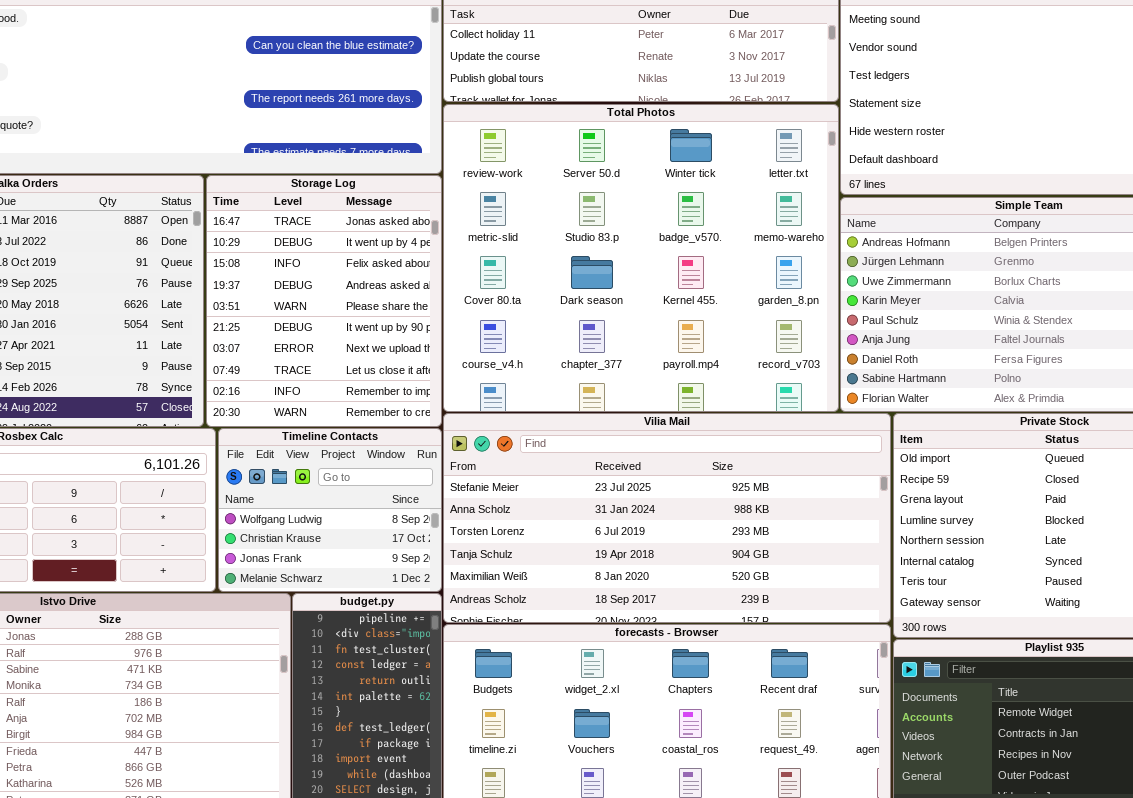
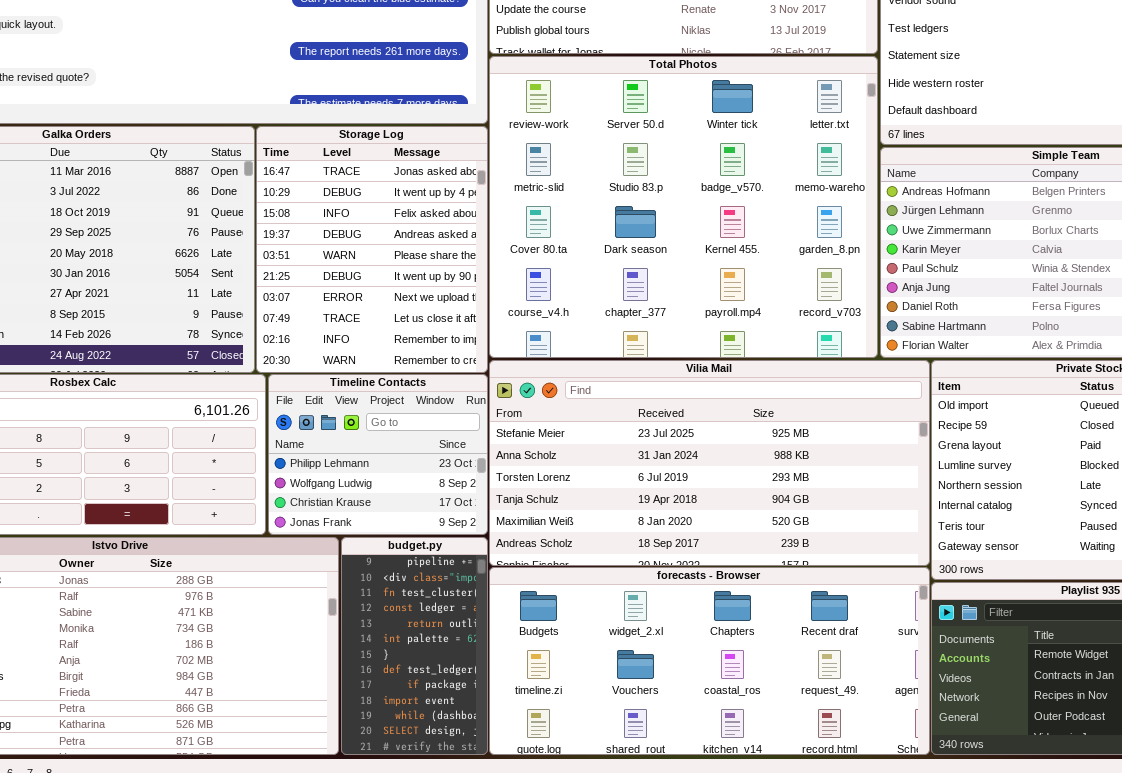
Timeline Contacts: [218,428,442,592] -> [268,374,488,535], scrolled up 1 row

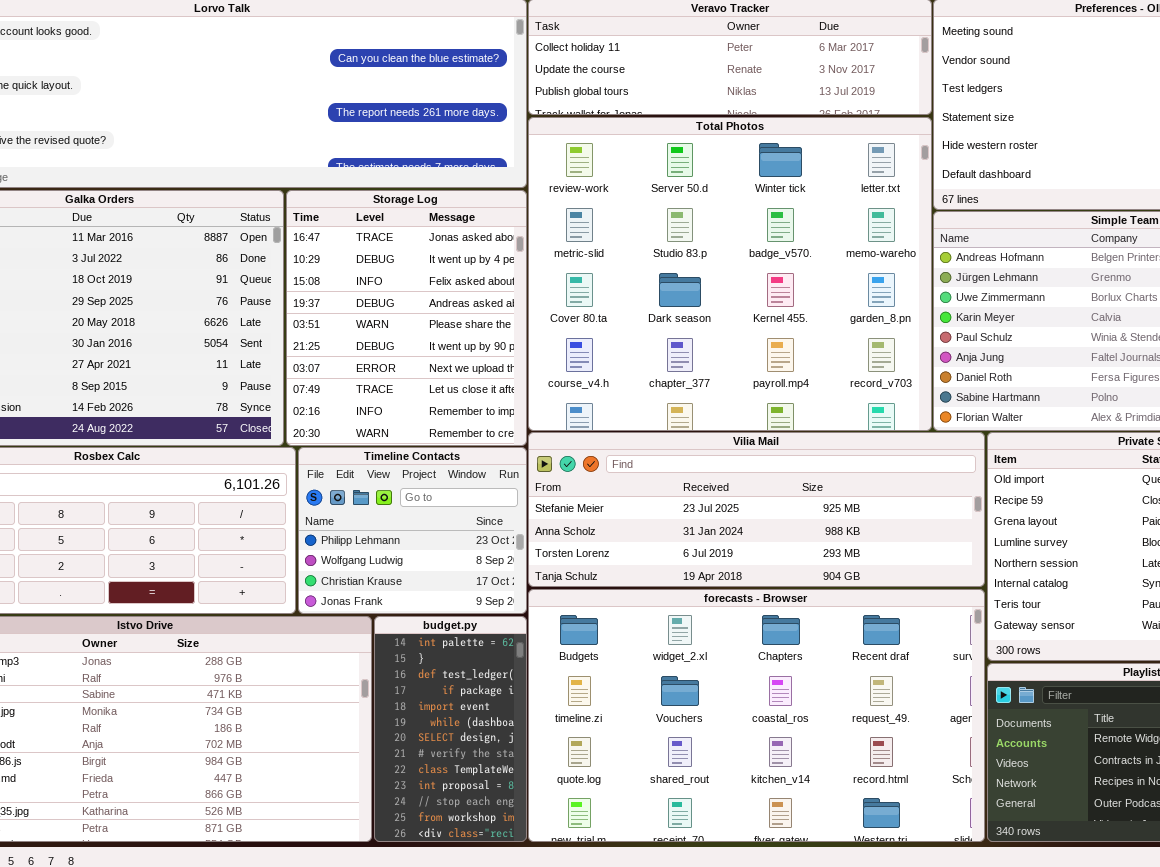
Vilia Mail: [489,360,930,566] -> [528,432,985,587], resized
budget.py: [341,537,488,755] -> [374,616,527,842], scrolled down 5 rows
forecasts - Browser: [489,567,930,755] -> [528,589,985,842], resized

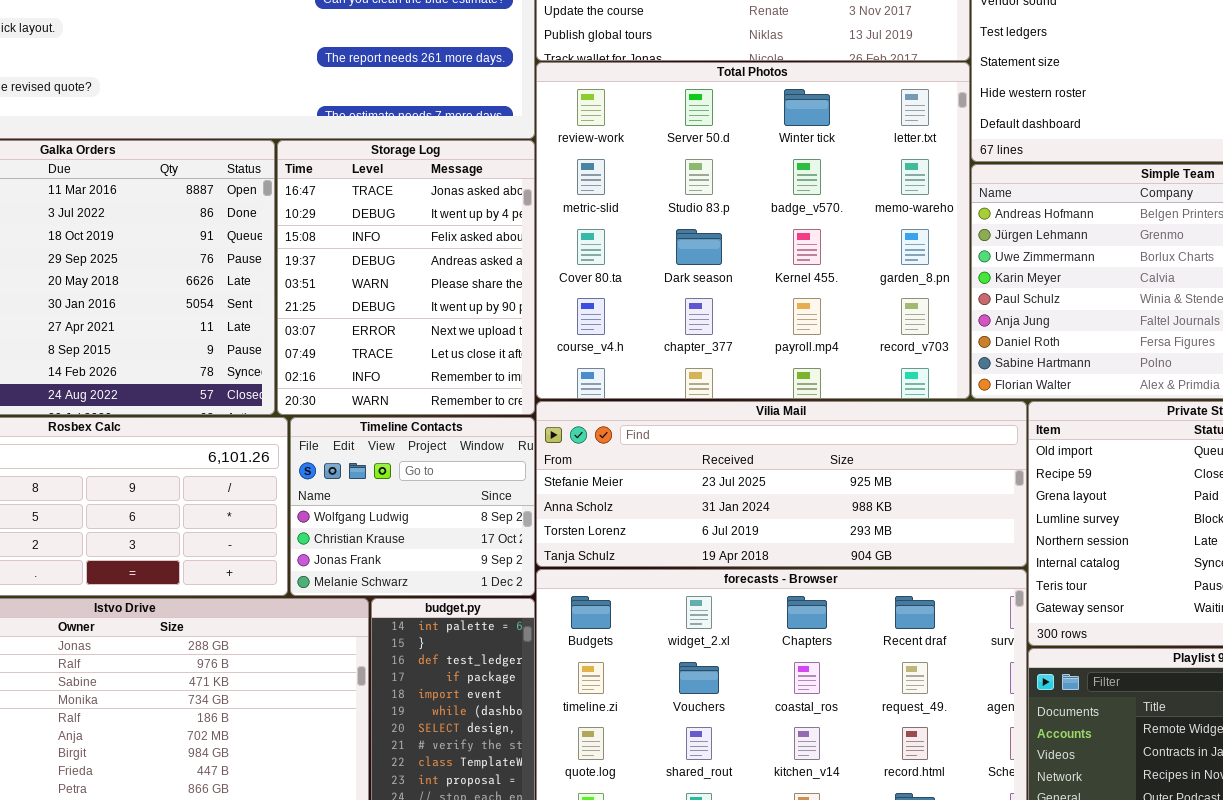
Timeline Contacts: [298,447,527,614] -> [290,417,535,596], scrolled down 1 row

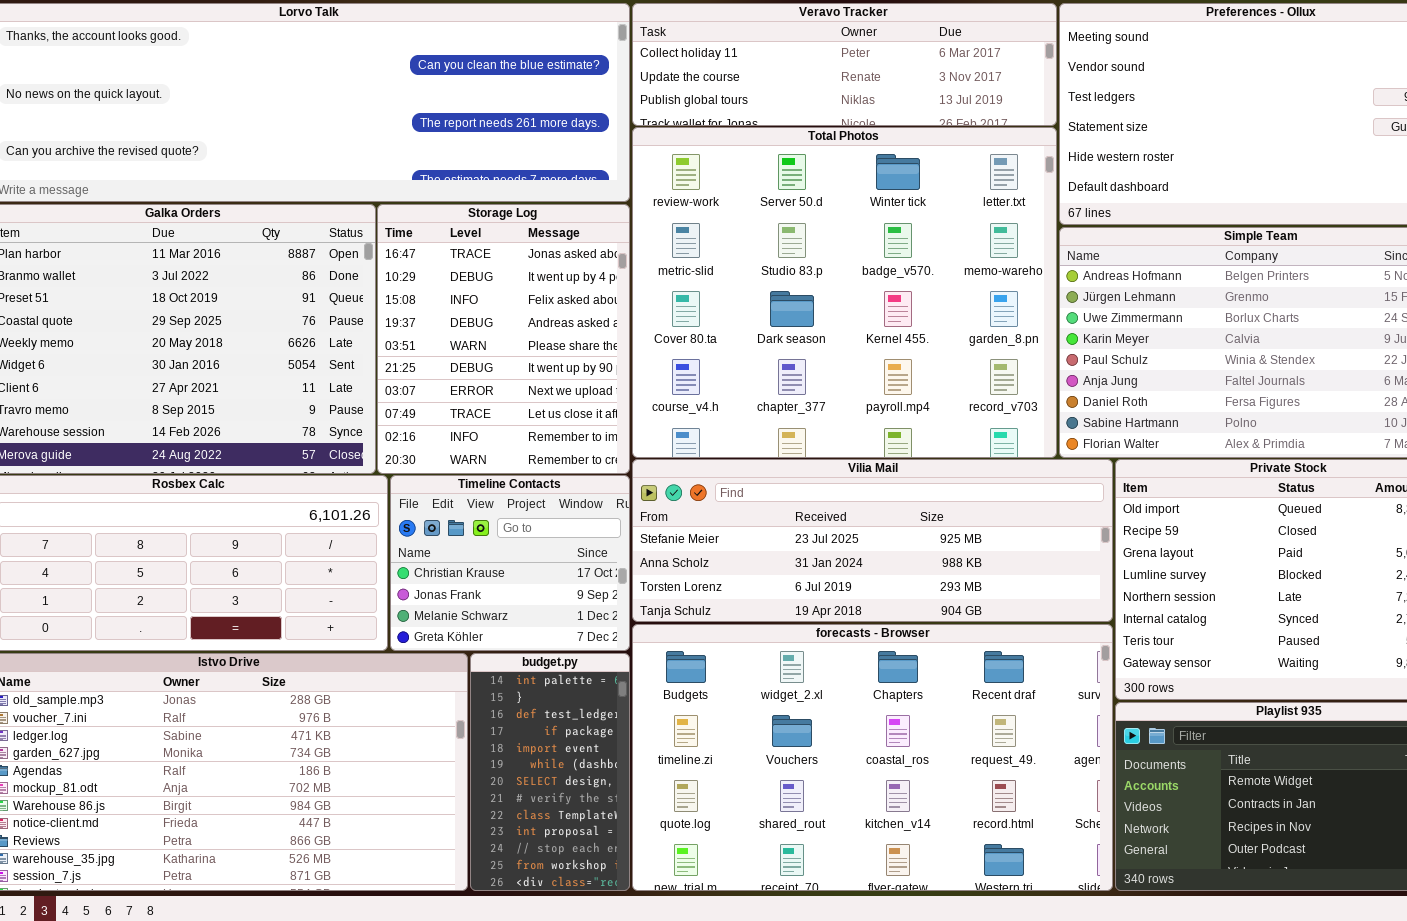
Timeline Contacts: [290,417,535,596] -> [390,475,630,651], scrolled down 1 row

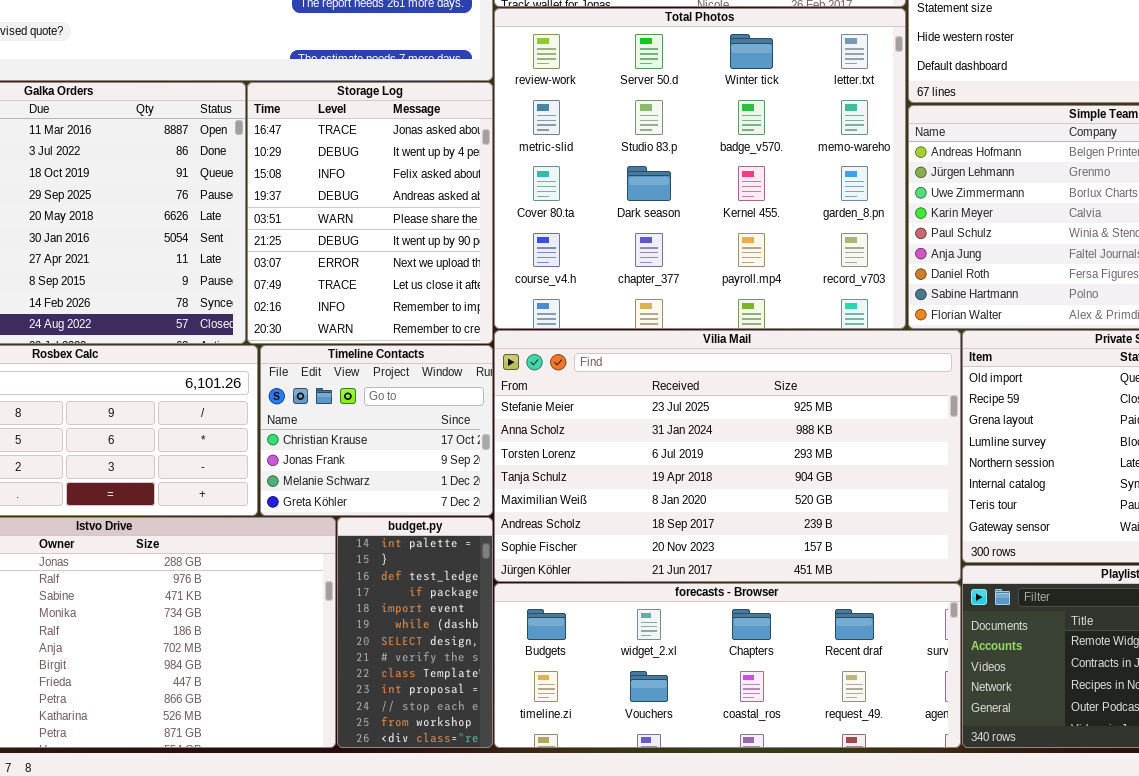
Vilia Mail: [632,459,1113,622] -> [494,330,961,582], resized
forecasts - Browser: [632,624,1113,891] -> [494,583,961,748], resized

